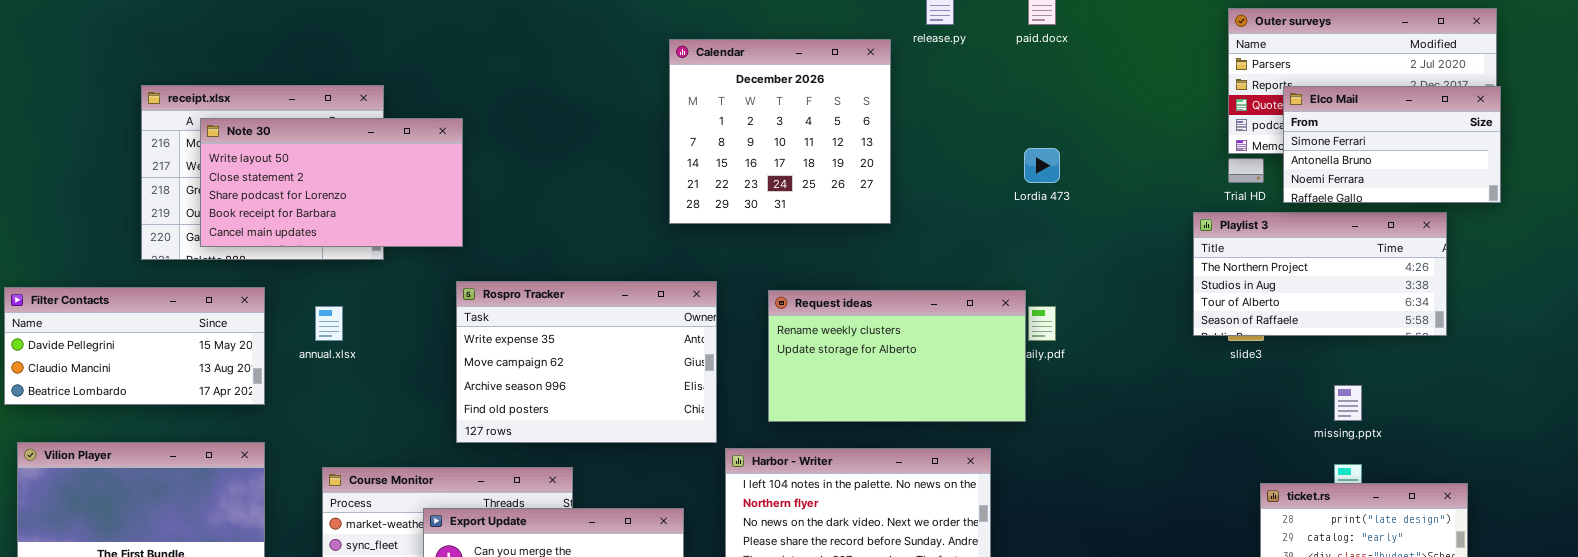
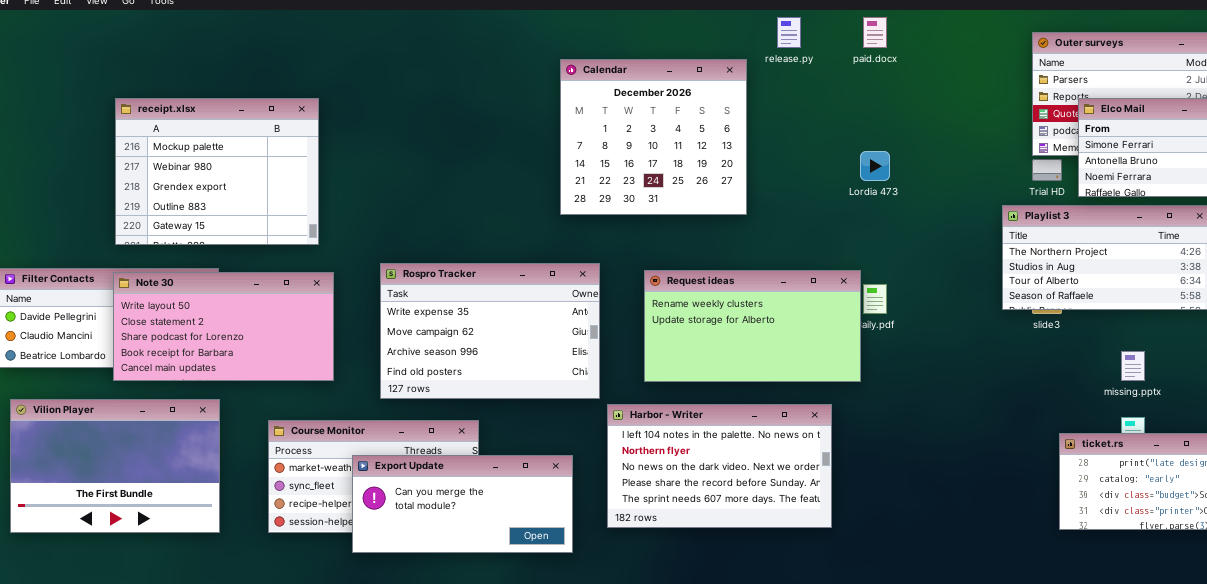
Note 30: [200,118,463,247] -> [113,272,334,381], moved

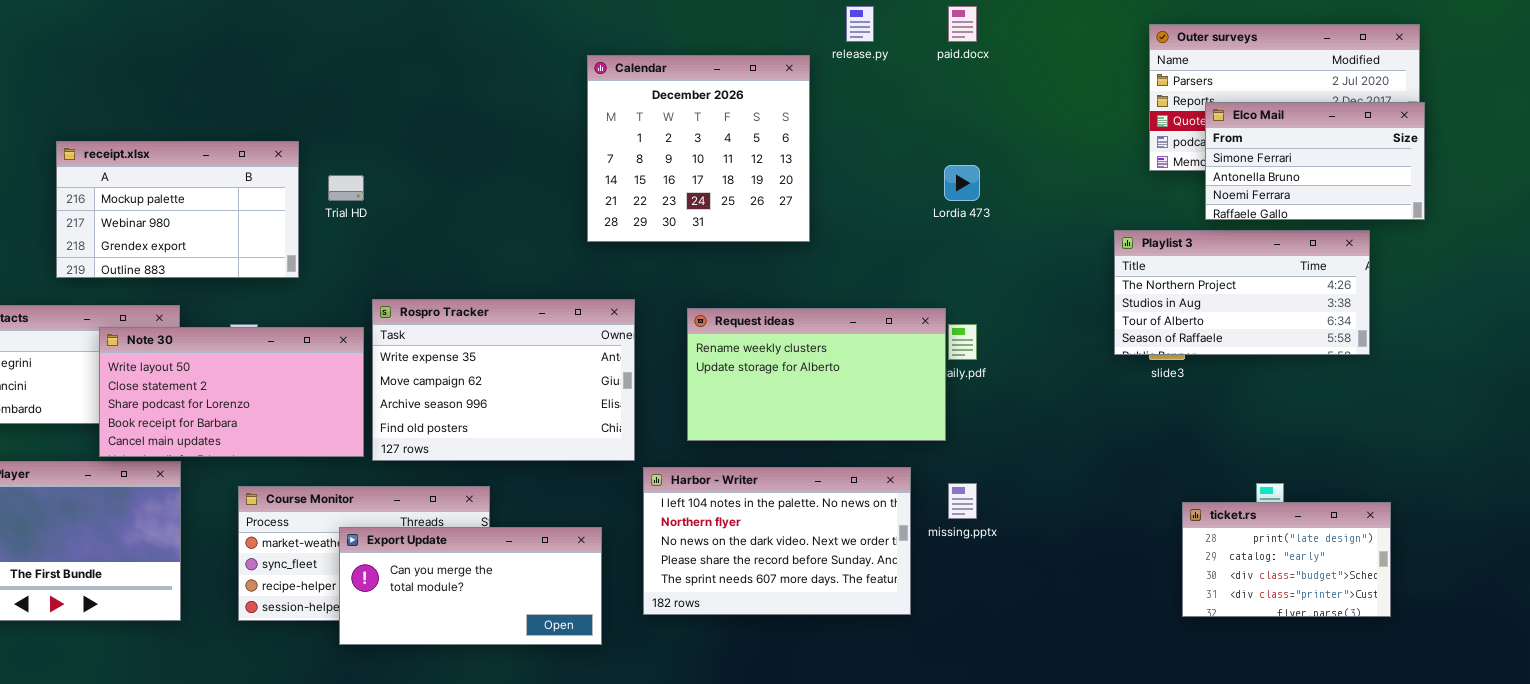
receipt.xlsx: [115,98,319,245] -> [56,141,299,278], resized
Trial HD: [1032,159,1062,181] -> [328,175,364,201], moved
Note 30: [113,272,334,381] -> [99,327,364,457], moved
missing.pptx: [1121,351,1145,381] -> [948,483,977,519], moved

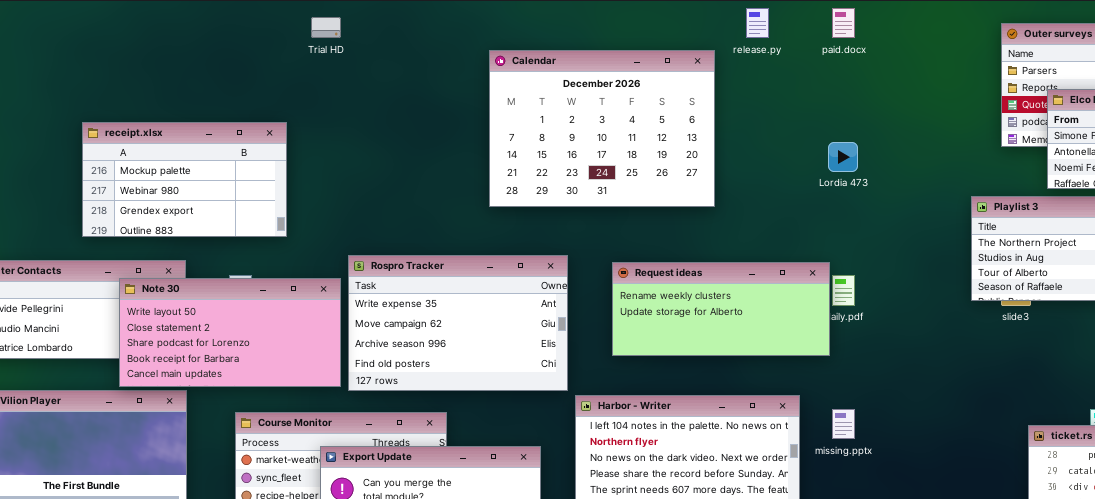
Calendar: [587,55,810,242] -> [489,50,715,207], resized
Trial HD: [328,175,364,201] -> [311,17,341,38], moved
Request ideas: [687,308,946,441] -> [612,262,830,356], resized

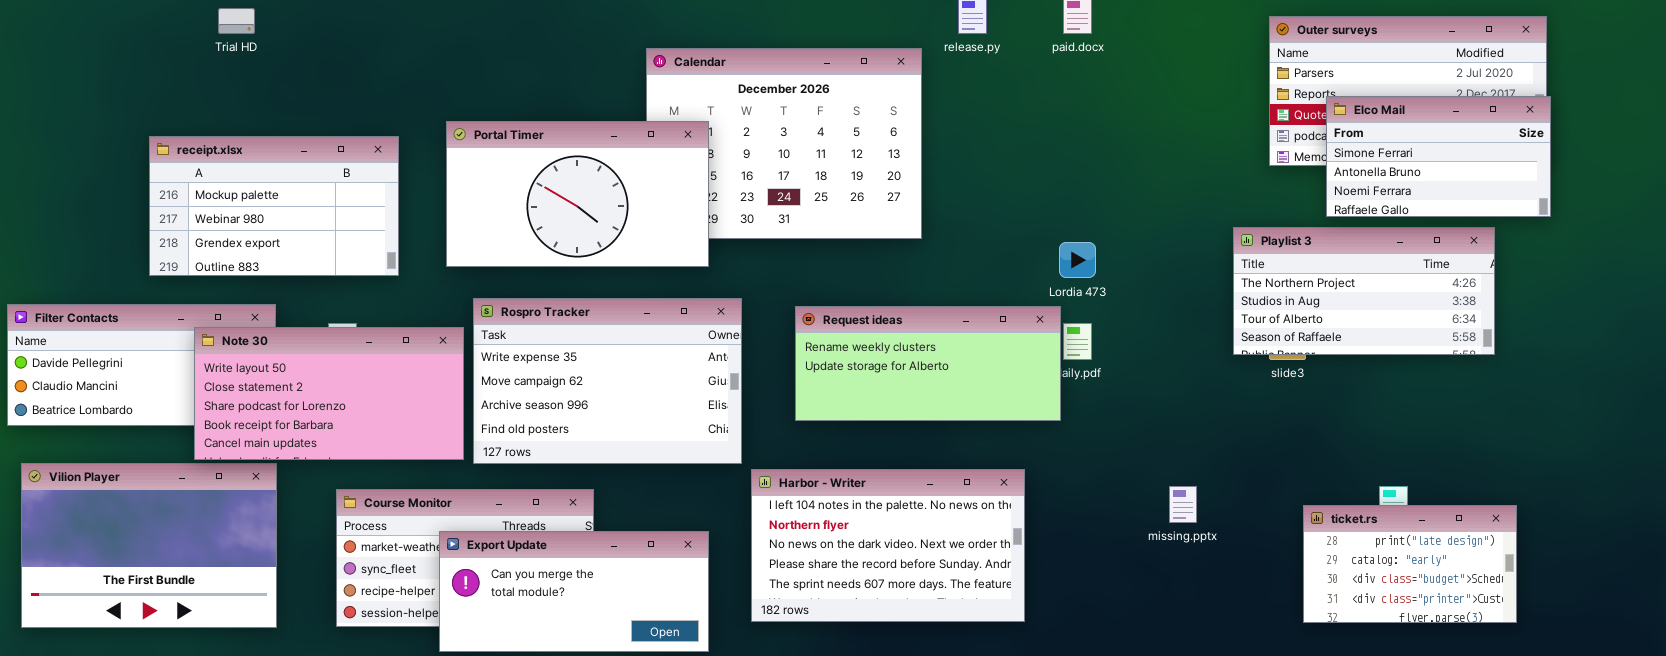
Trial HD: [311,17,341,38] -> [218,8,255,34], moved
Portal Timer: none -> [446,121,709,267], opened
Lordia 473: [828,142,858,172] -> [1059,242,1096,278], moved
missing.pptx: [832,409,855,439] -> [1169,486,1197,523], moved

